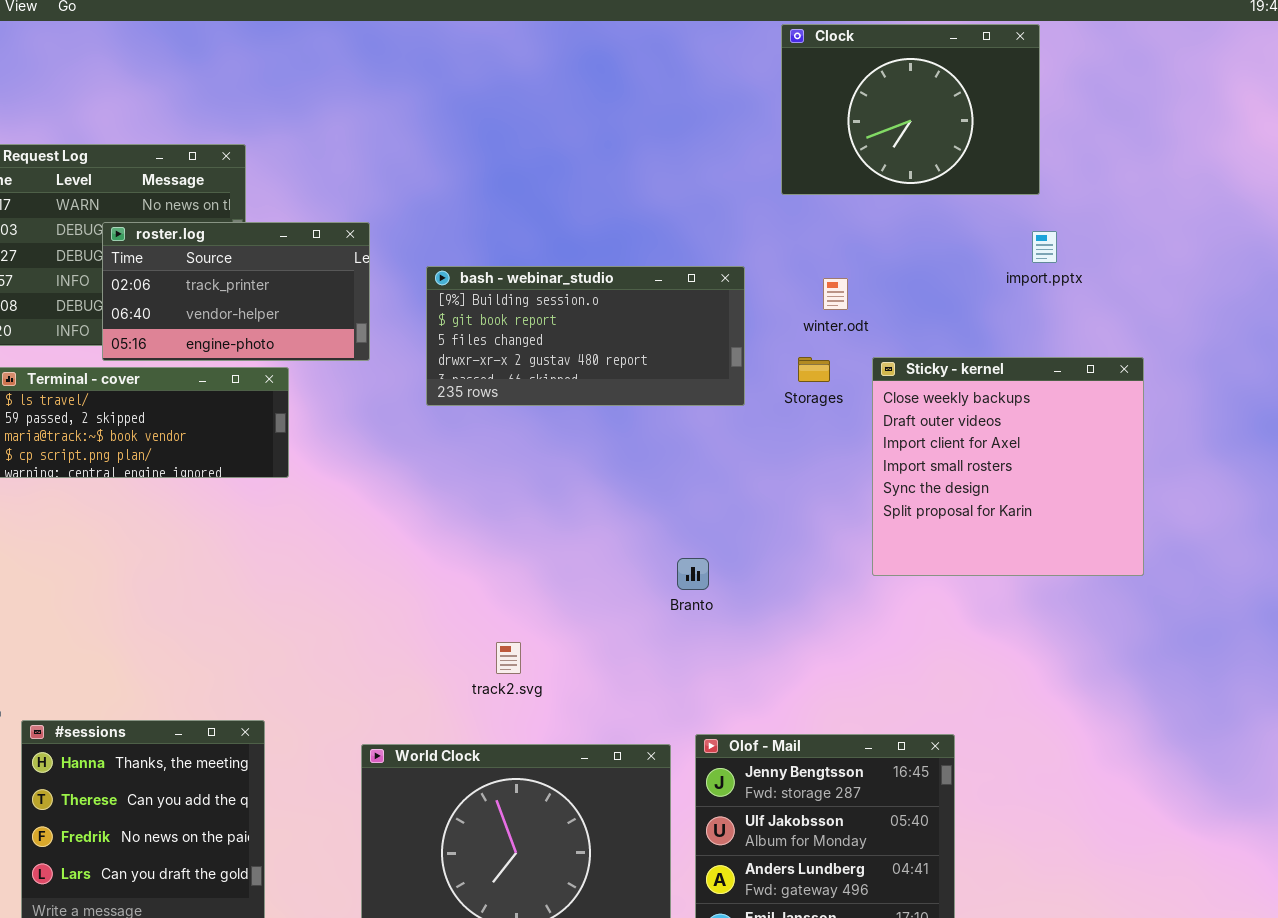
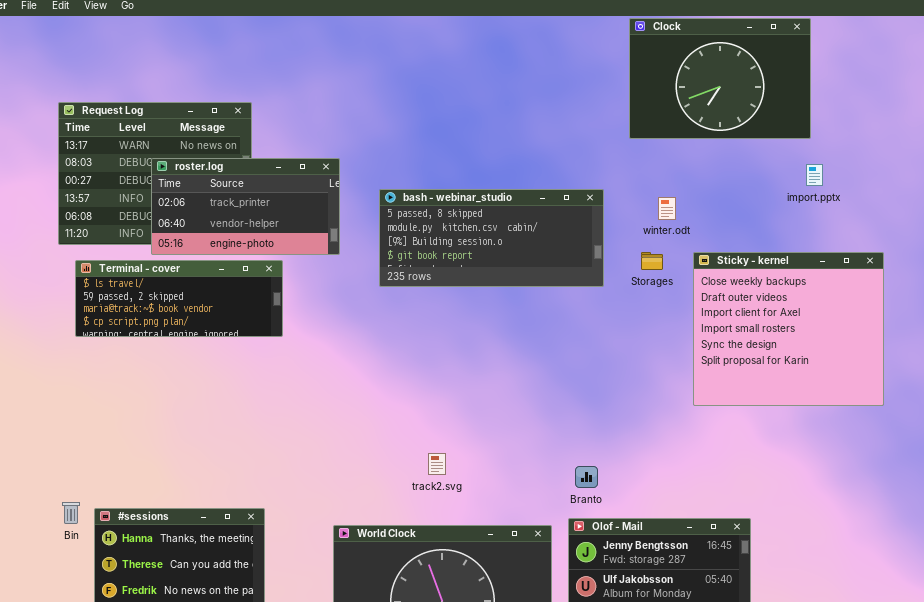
bash - webinar_studio: [426,266,745,406] -> [379,189,604,287], scrolled up 2 rows
Branto: [677,558,709,590] -> [575,466,598,488], moved

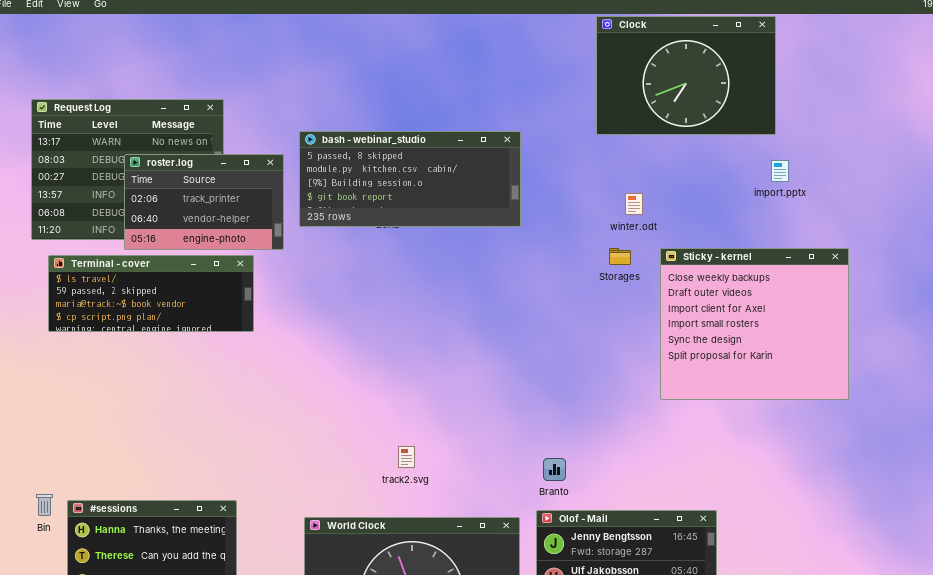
roster.log: [151,158,340,255] -> [124,154,284,250], resized
bash - webinar_studio: [379,189,604,287] -> [299,131,521,227], moved

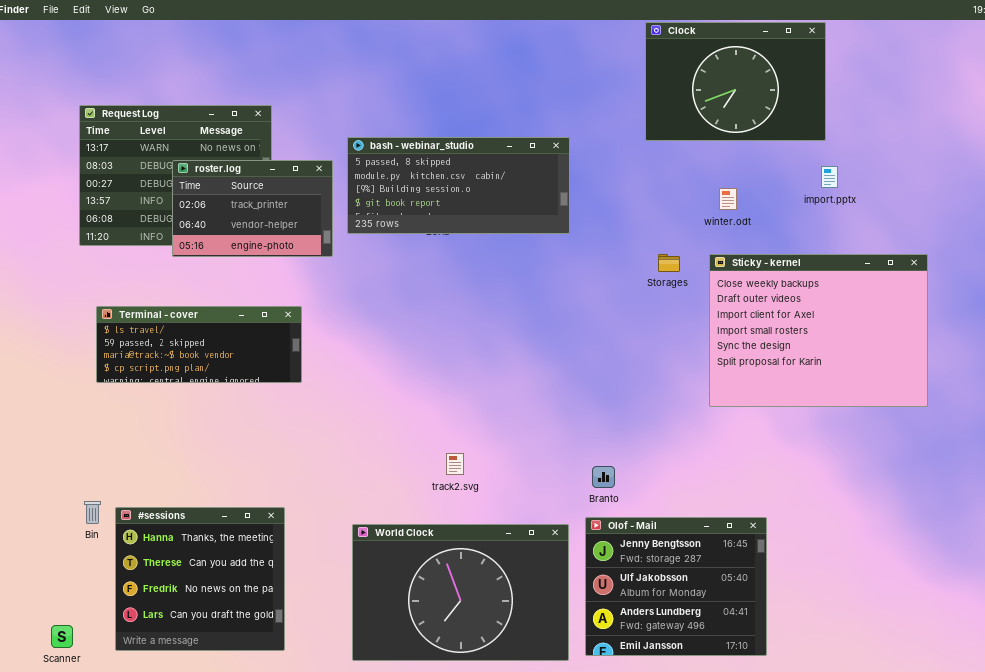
winter.odt: [625,193,643,215] -> [719,188,737,210], moved
Sticky - kernel: [660,248,849,400] -> [709,254,928,407], resized
Terminal - cover: [48,255,254,332] -> [96,306,302,383], moved

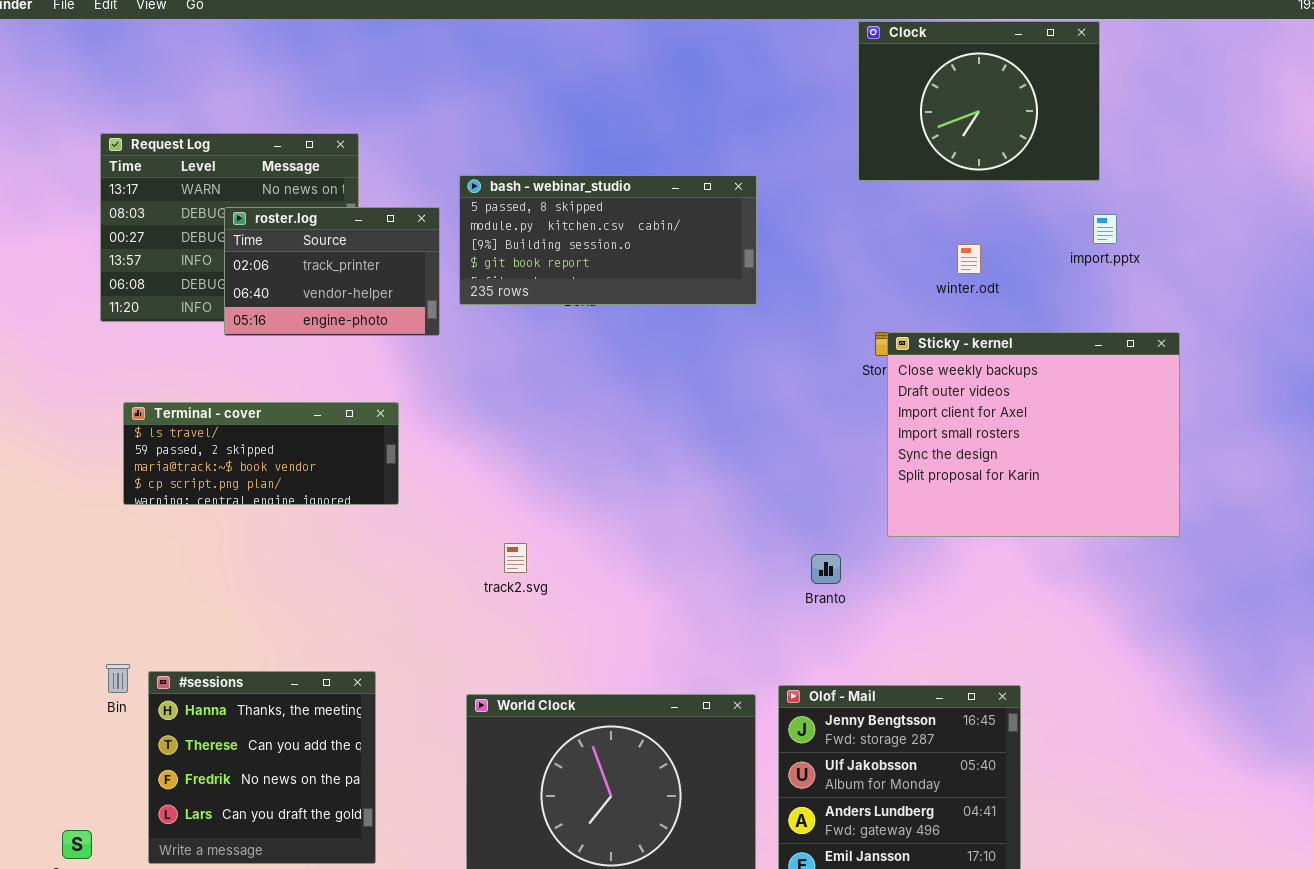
Sticky - kernel: [709,254,928,407] -> [887,332,1180,537], moved
track2.svg: [446,453,464,475] -> [504,543,527,573], moved
Branto: [592,466,615,488] -> [811,554,841,584], moved

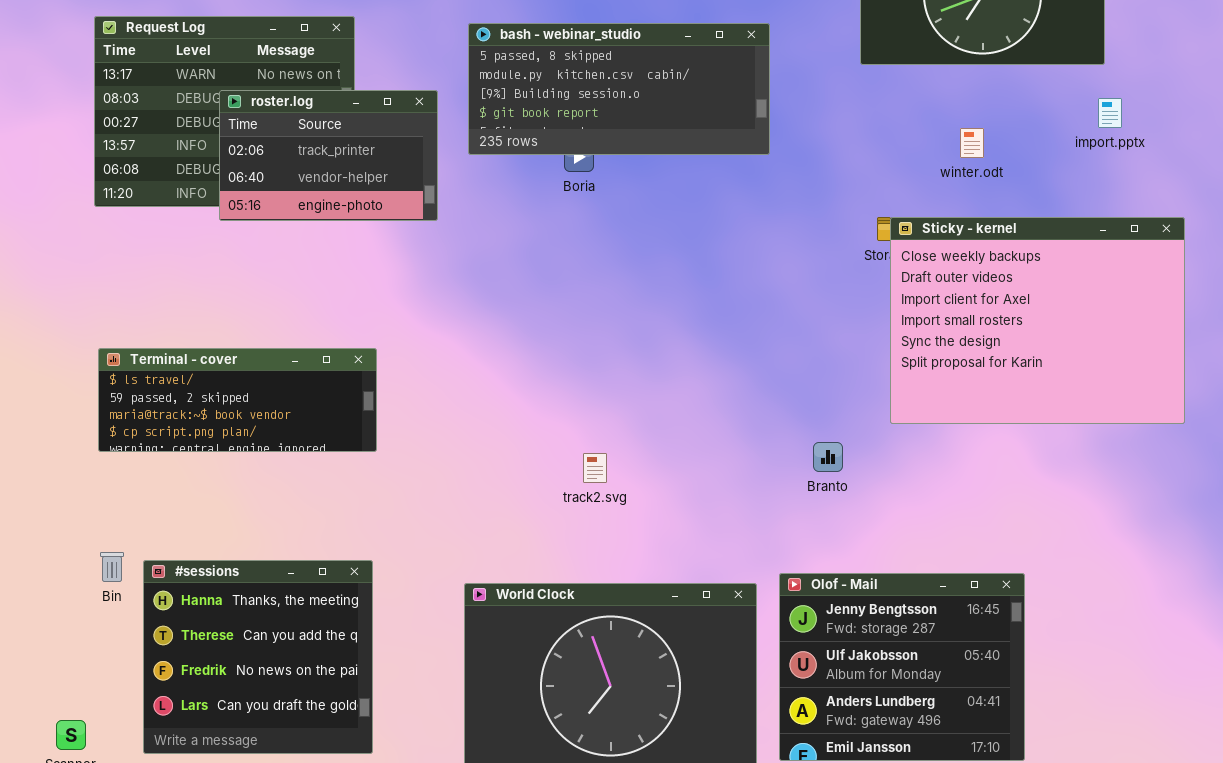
bash - webinar_studio: [459,175,757,305] -> [468,23,770,155], moved
Terminal - cover: [123,402,399,505] -> [98,348,377,452], moved
track2.svg: [504,543,527,573] -> [583,453,607,483], moved

